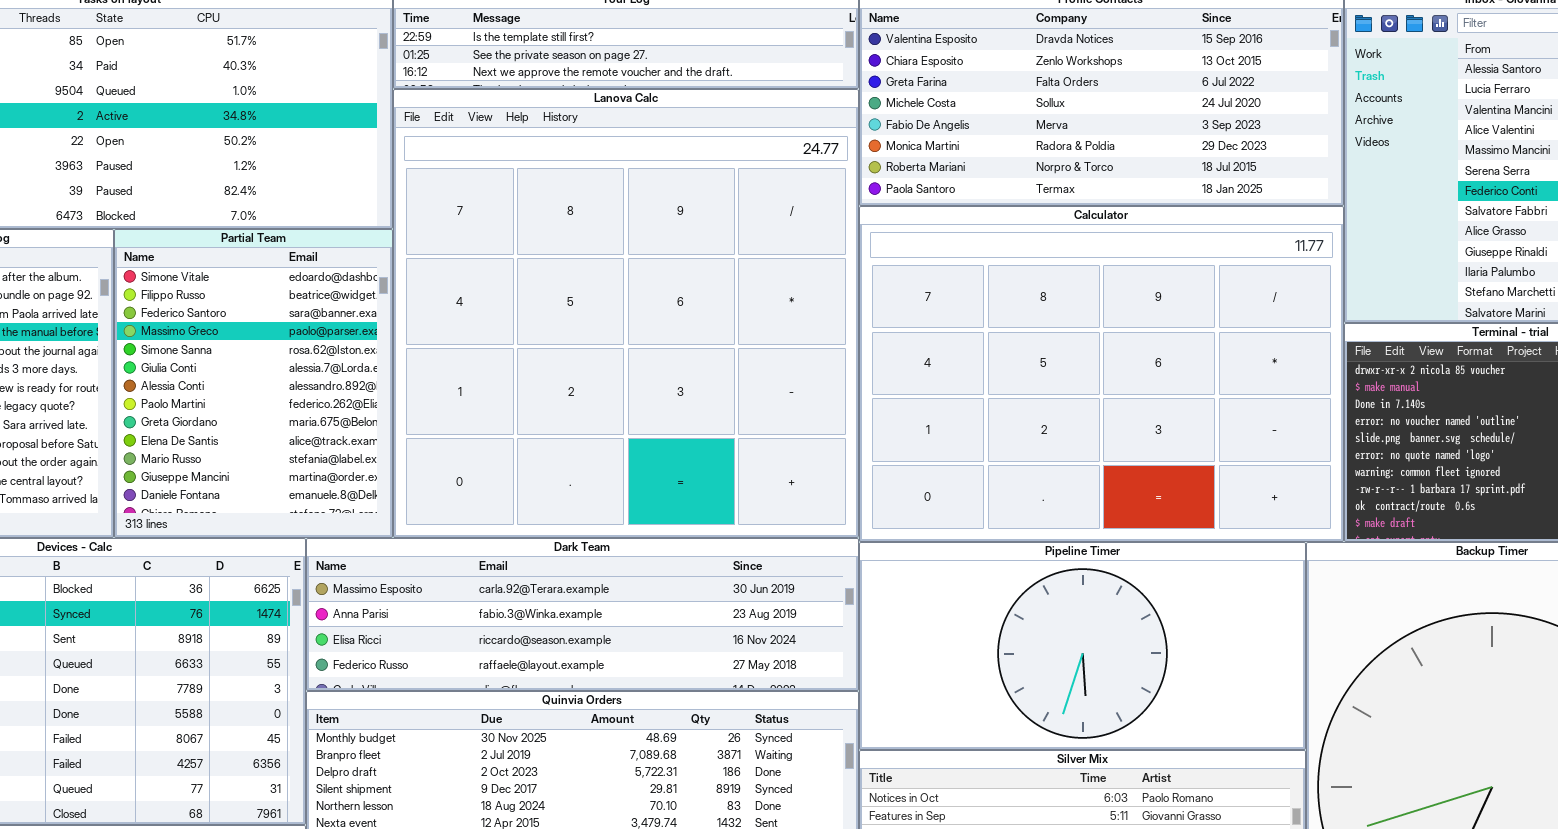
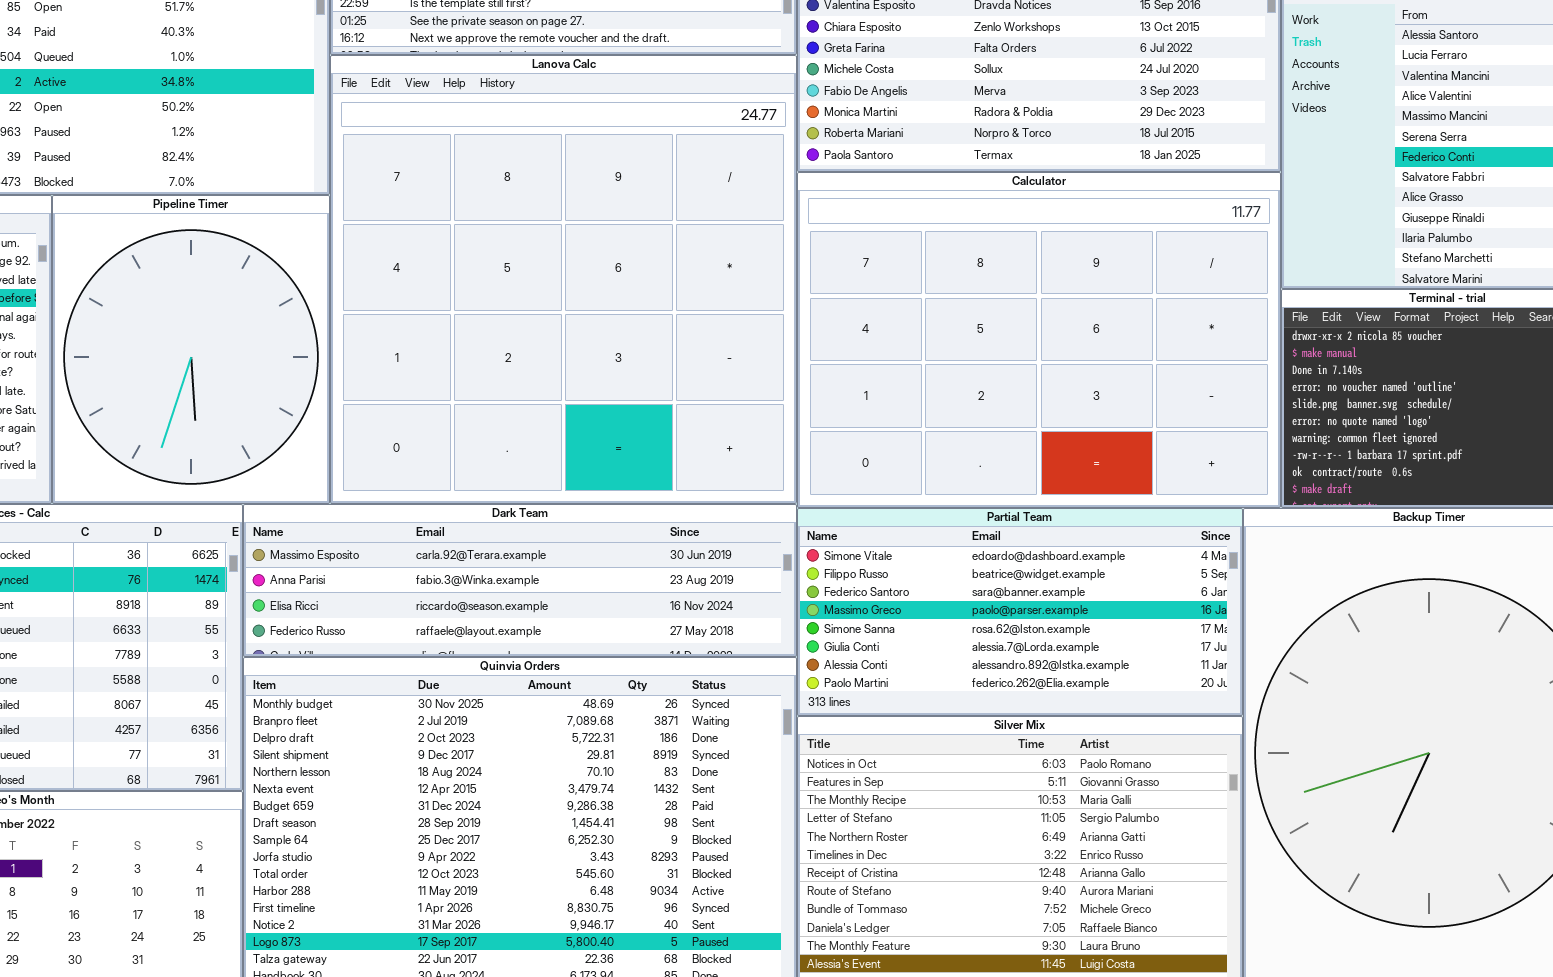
Partial Team: [114,229,393,538] -> [797,508,1243,716], moved, resized
Pipeline Timer: [859,542,1306,750] -> [52,195,330,504], moved, resized

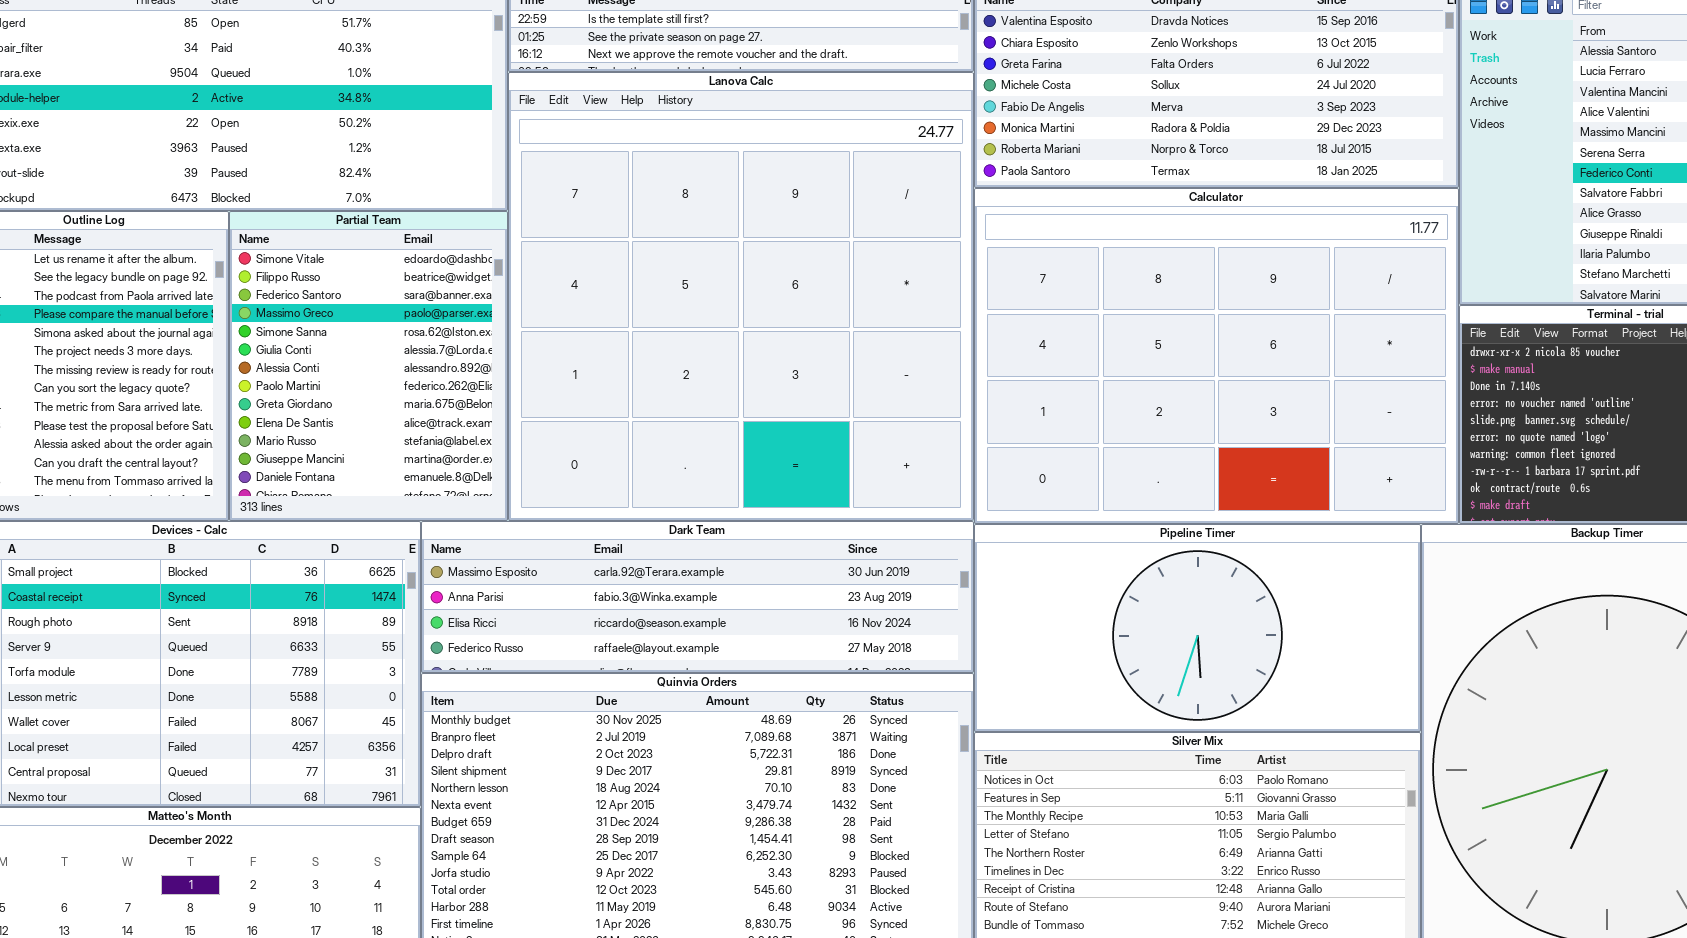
Pipeline Timer: [52,195,330,504] -> [974,524,1421,732], moved, resized
Partial Team: [797,508,1243,716] -> [229,211,508,521], moved, resized

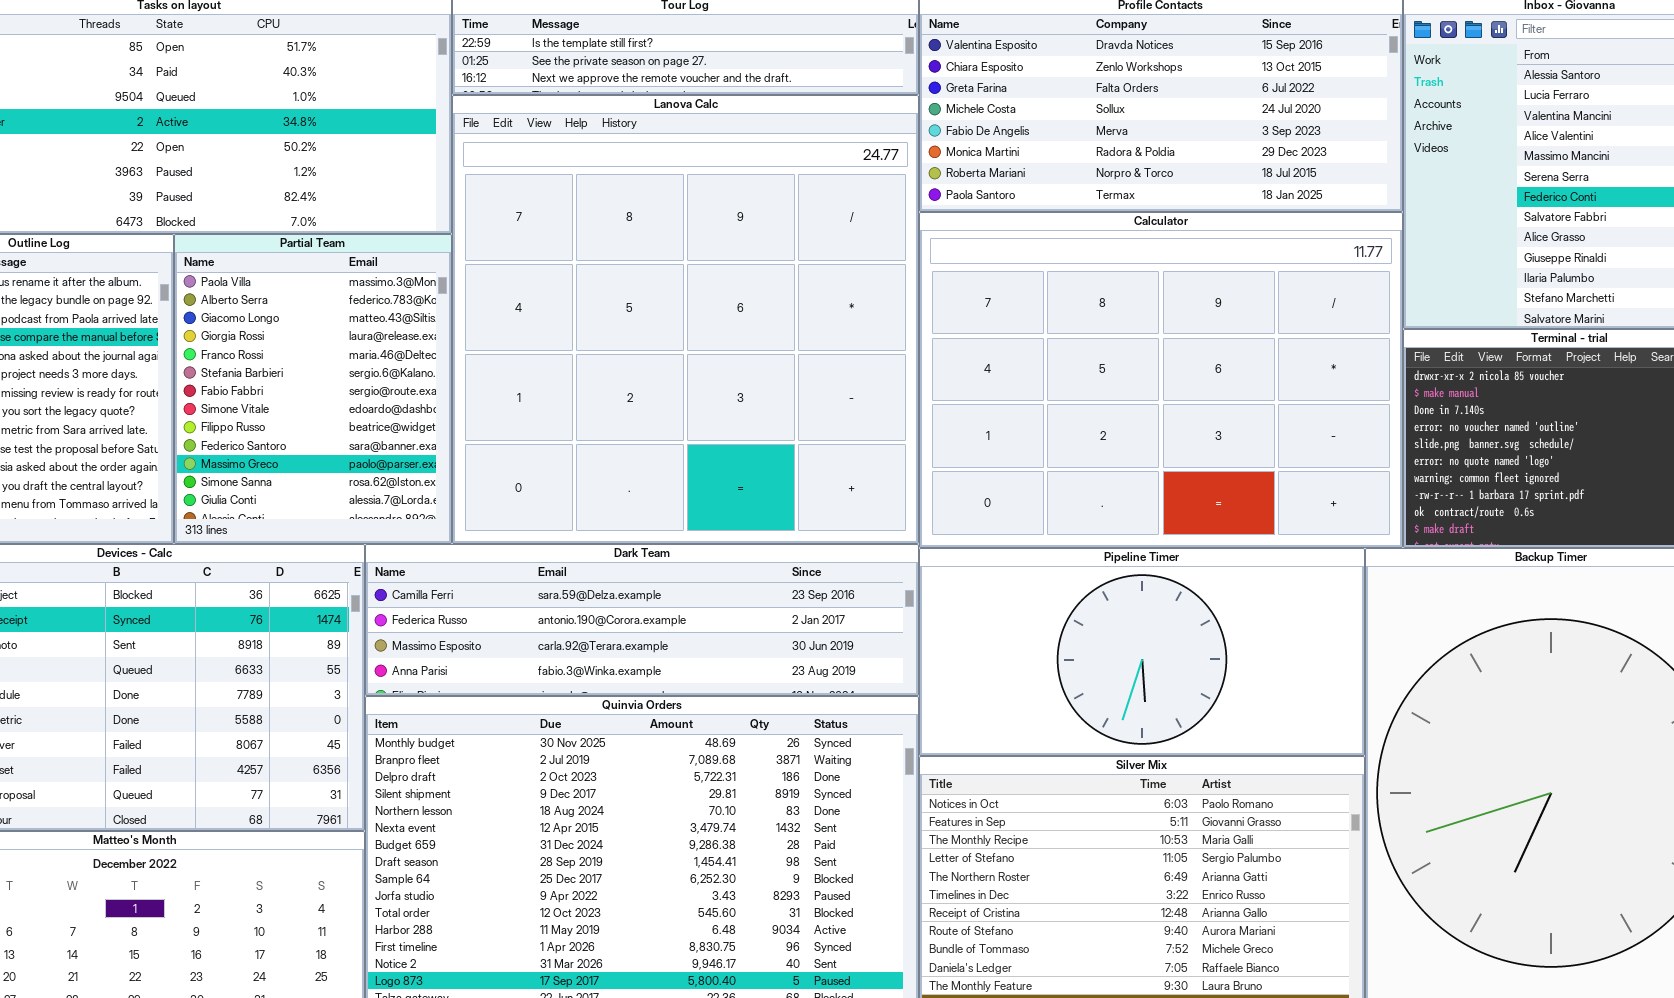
Partial Team: [229,211,508,521] -> [174,234,452,544], scrolled up 7 rows
Dark Team: [421,521,974,673] -> [365,544,919,696], scrolled up 2 rows

